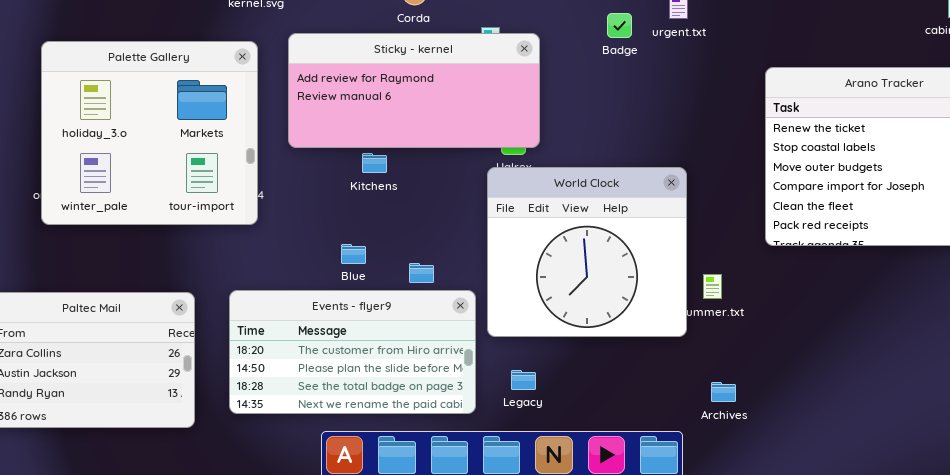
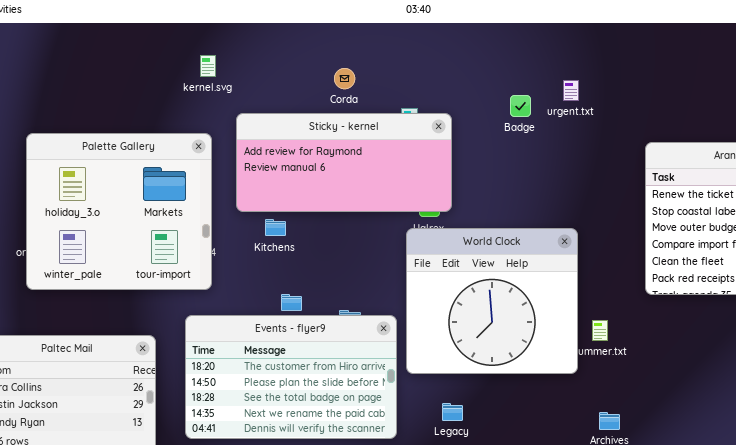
Palette Gallery: [41,41,258,225] -> [26,133,212,290], moved
Kitchens: [362,153,387,173] -> [265,219,286,236], moved
Events - flyer9: [229,290,476,414] -> [185,315,397,439], resized
Legacy: [511,370,536,390] -> [442,403,463,421], moved

